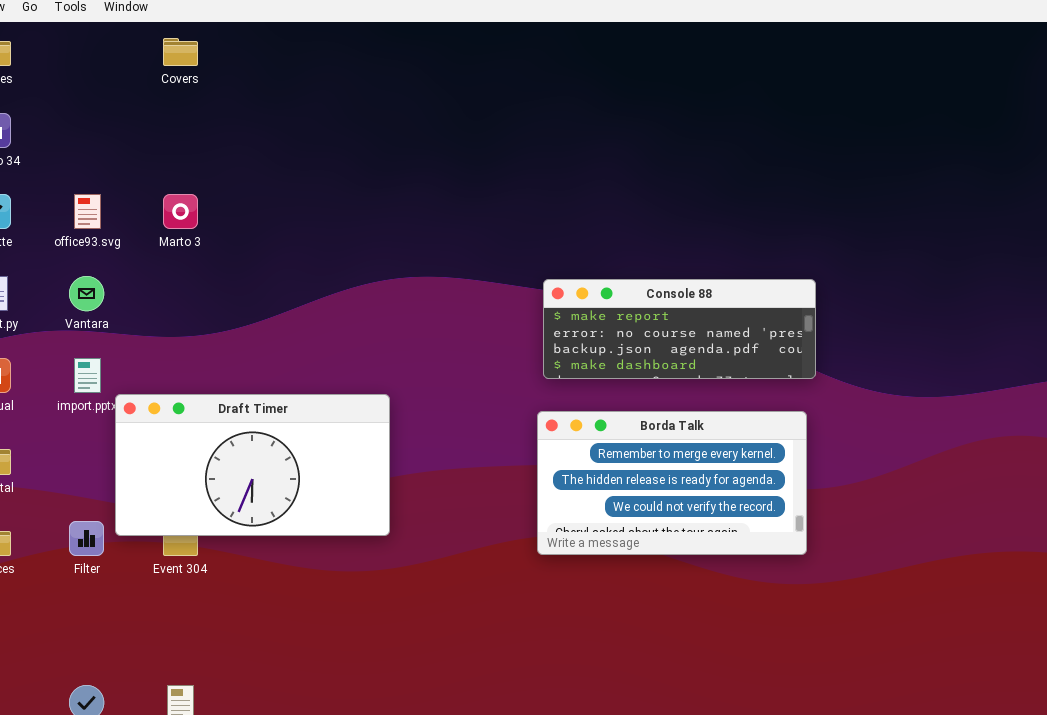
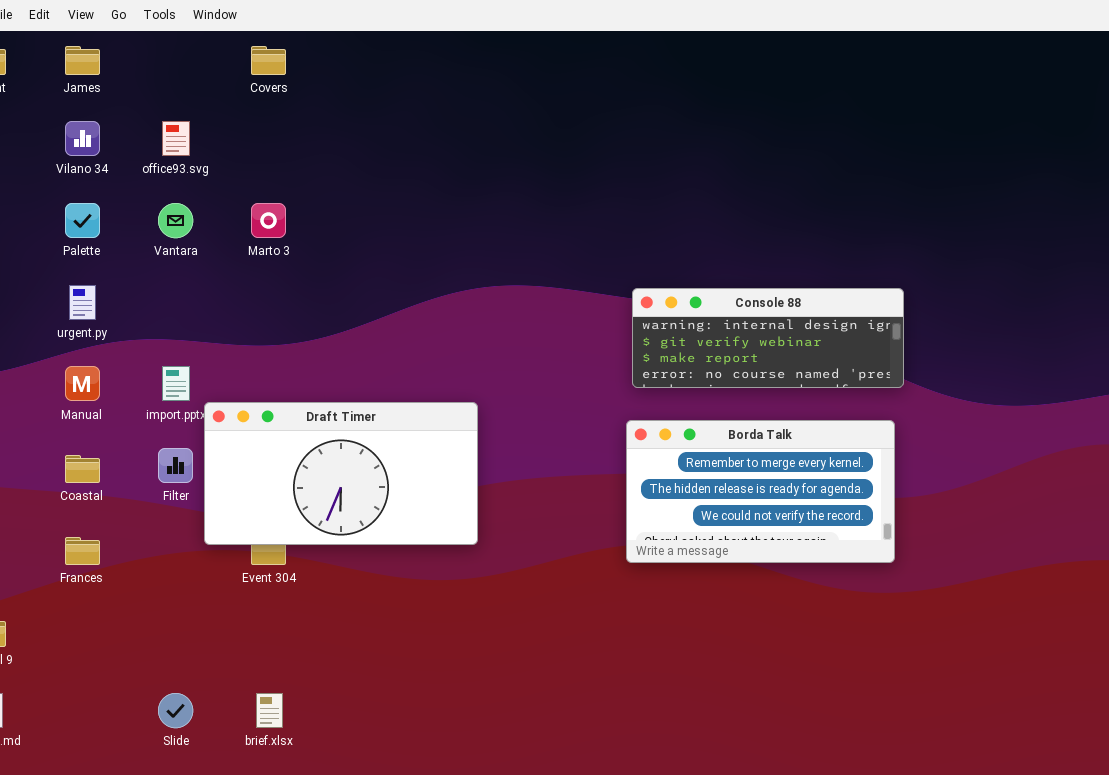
office93.svg: [74,194,101,229] -> [162,121,190,156], moved
Vantara: [69,276,104,311] -> [158,203,193,238], moved
Console 88: [543,279,816,379] -> [632,288,904,388], scrolled up 2 rows
Filter: [69,521,104,556] -> [158,448,193,483], moved

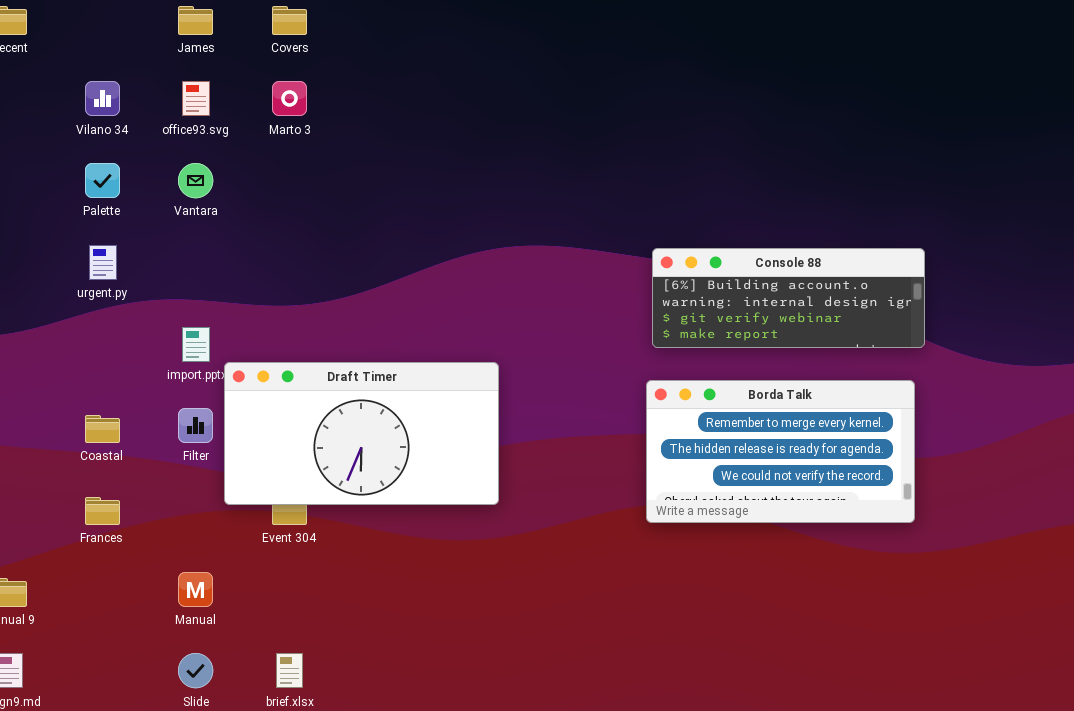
James: [65,46,100,75] -> [178,6,213,35], moved
Marto 3: [251,203,286,238] -> [272,81,307,116], moved
Console 88: [632,288,904,388] -> [652,248,925,348], scrolled up 1 row
Manual: [65,366,100,401] -> [178,572,213,607], moved

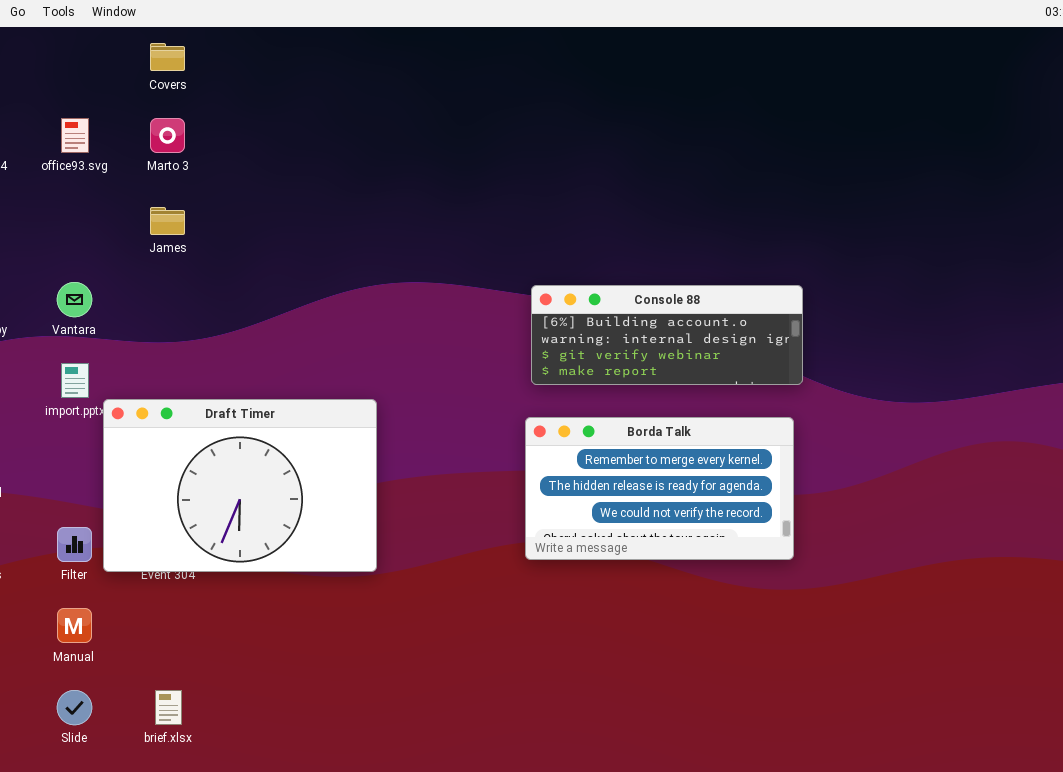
James: [178,6,213,35] -> [150,207,185,235], moved
Vantara: [178,163,213,198] -> [57,282,92,317], moved
Draft Timer: [224,362,499,505] -> [103,399,377,572], resized
Filter: [178,408,213,443] -> [57,527,92,562], moved

